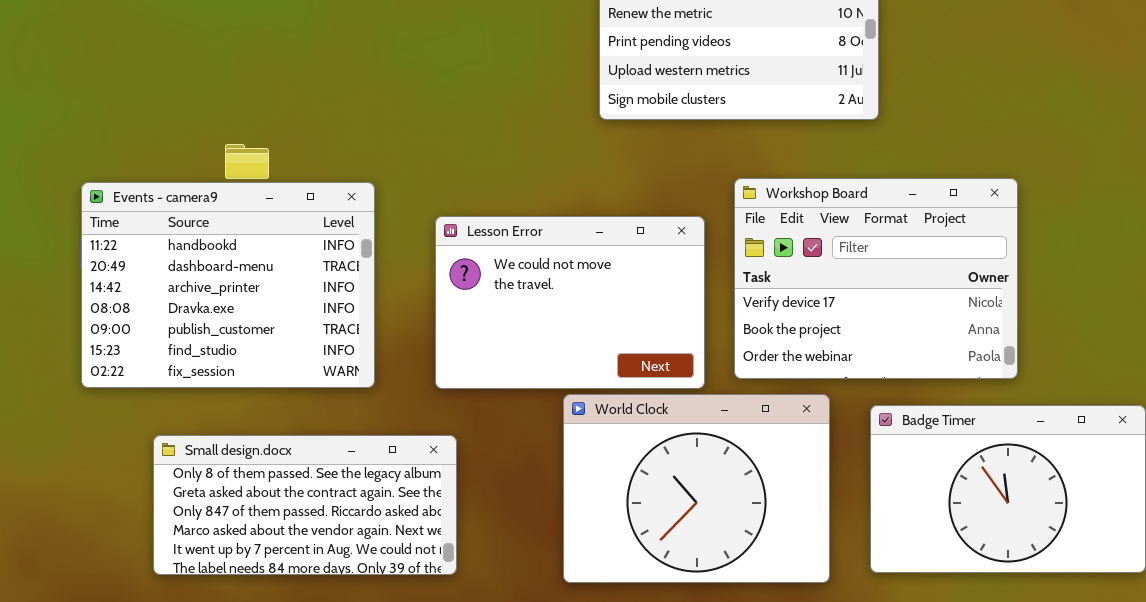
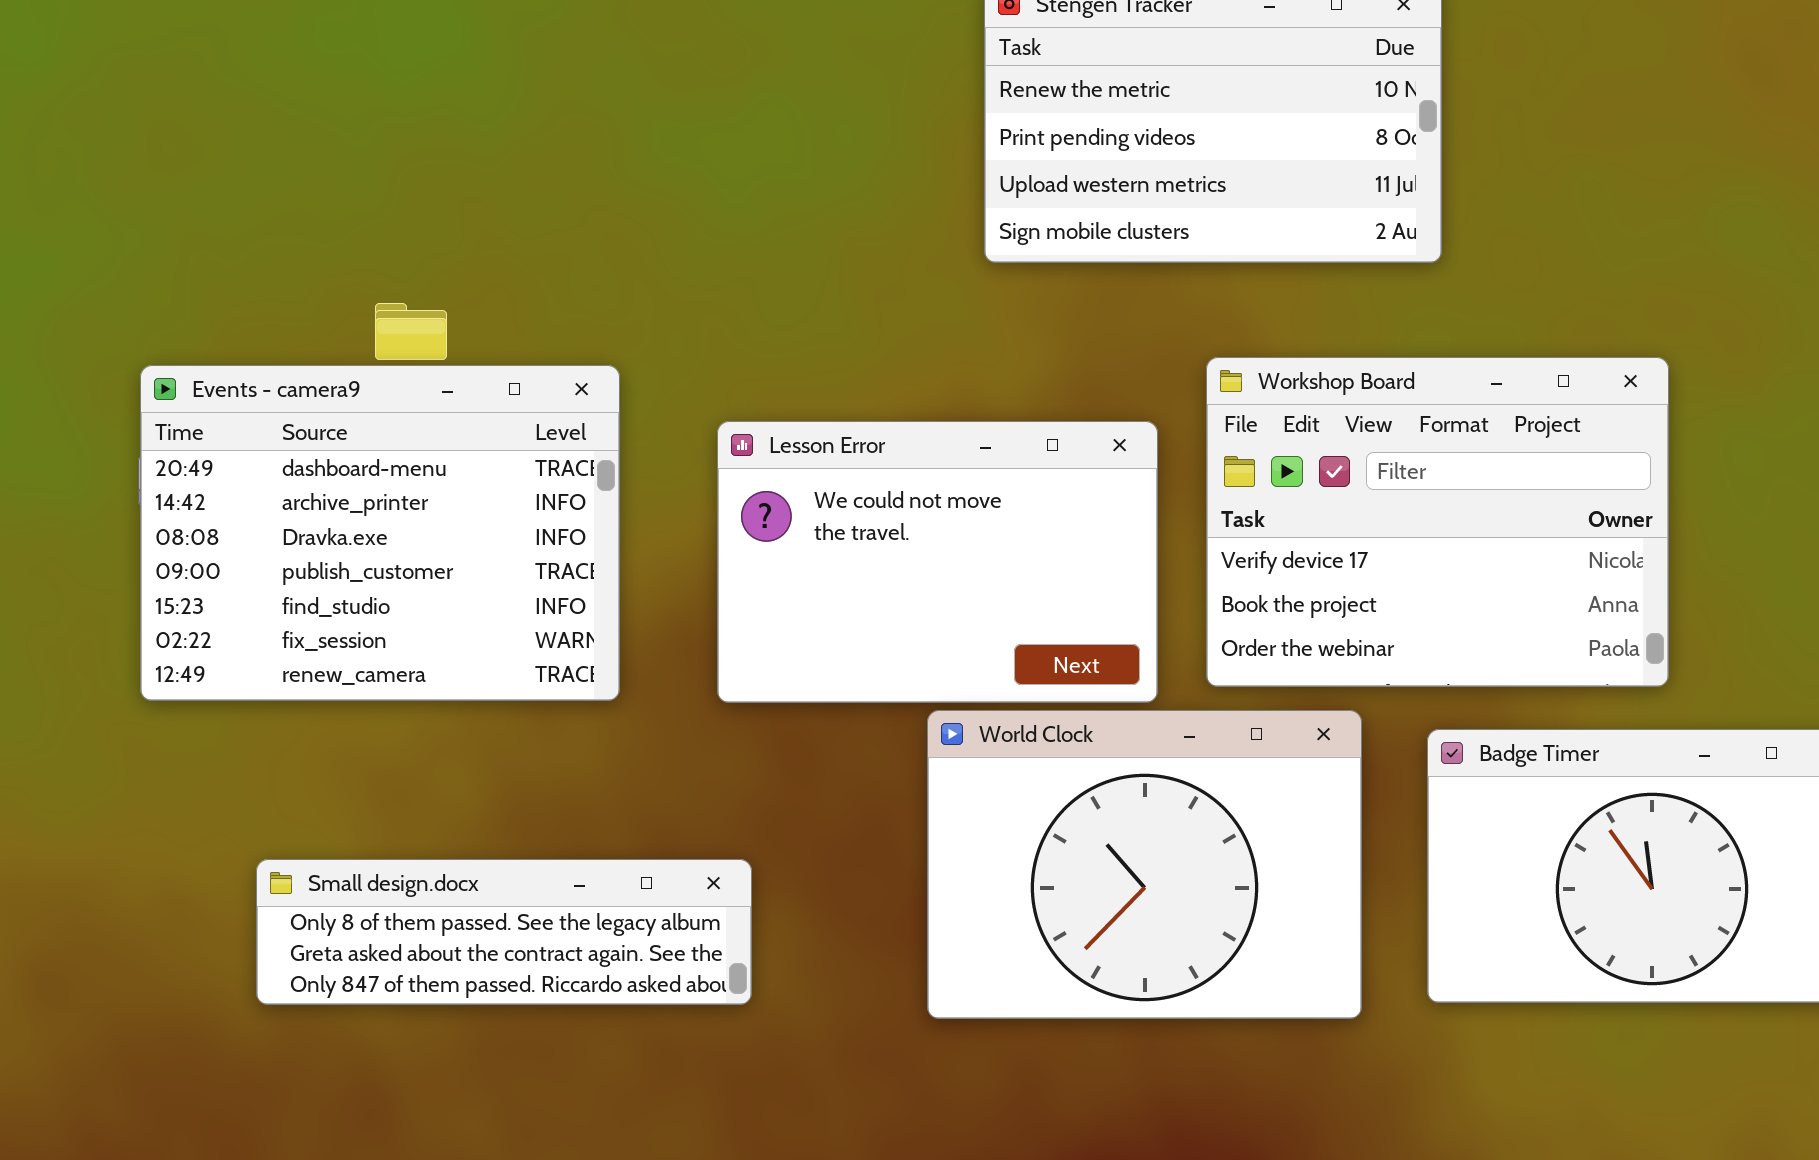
Events - camera9: [81,182,375,388] -> [140,365,620,701], scrolled down 1 row
Small design.docx: [153,435,457,575] -> [256,859,752,1005], resized

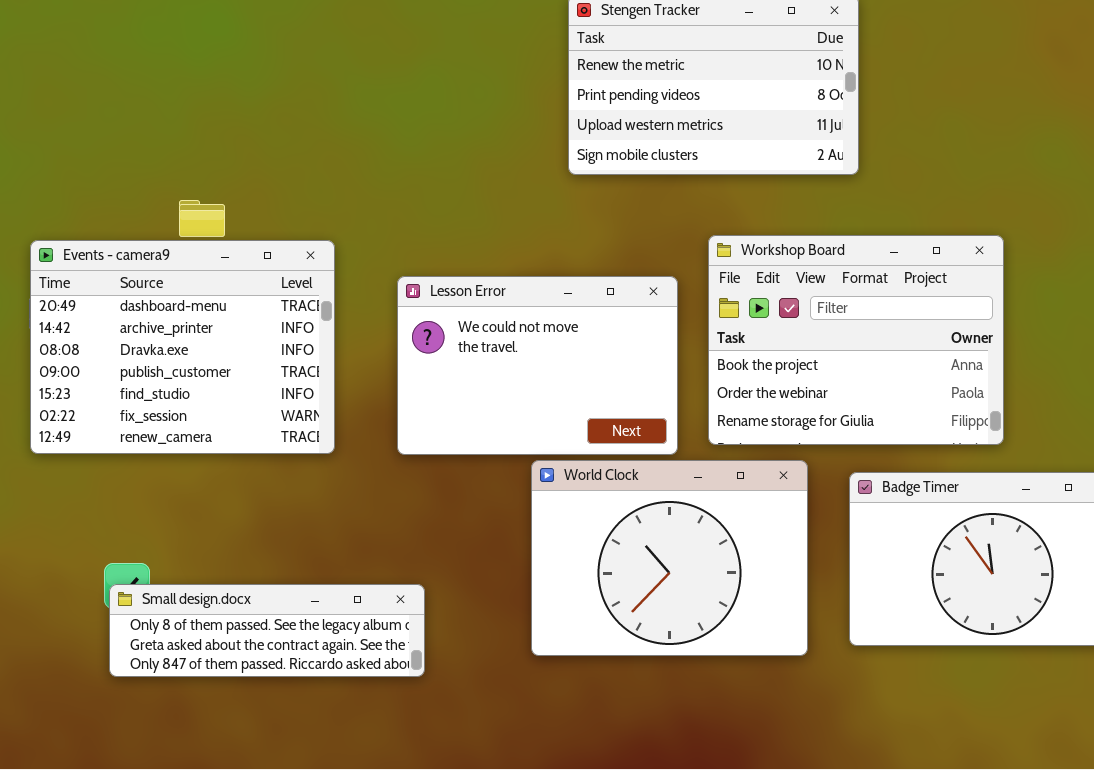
Workshop Board: [1206,357,1669,687] -> [708,235,1004,445], scrolled down 1 row
Small design.docx: [256,859,752,1005] -> [109,584,425,677], moved

